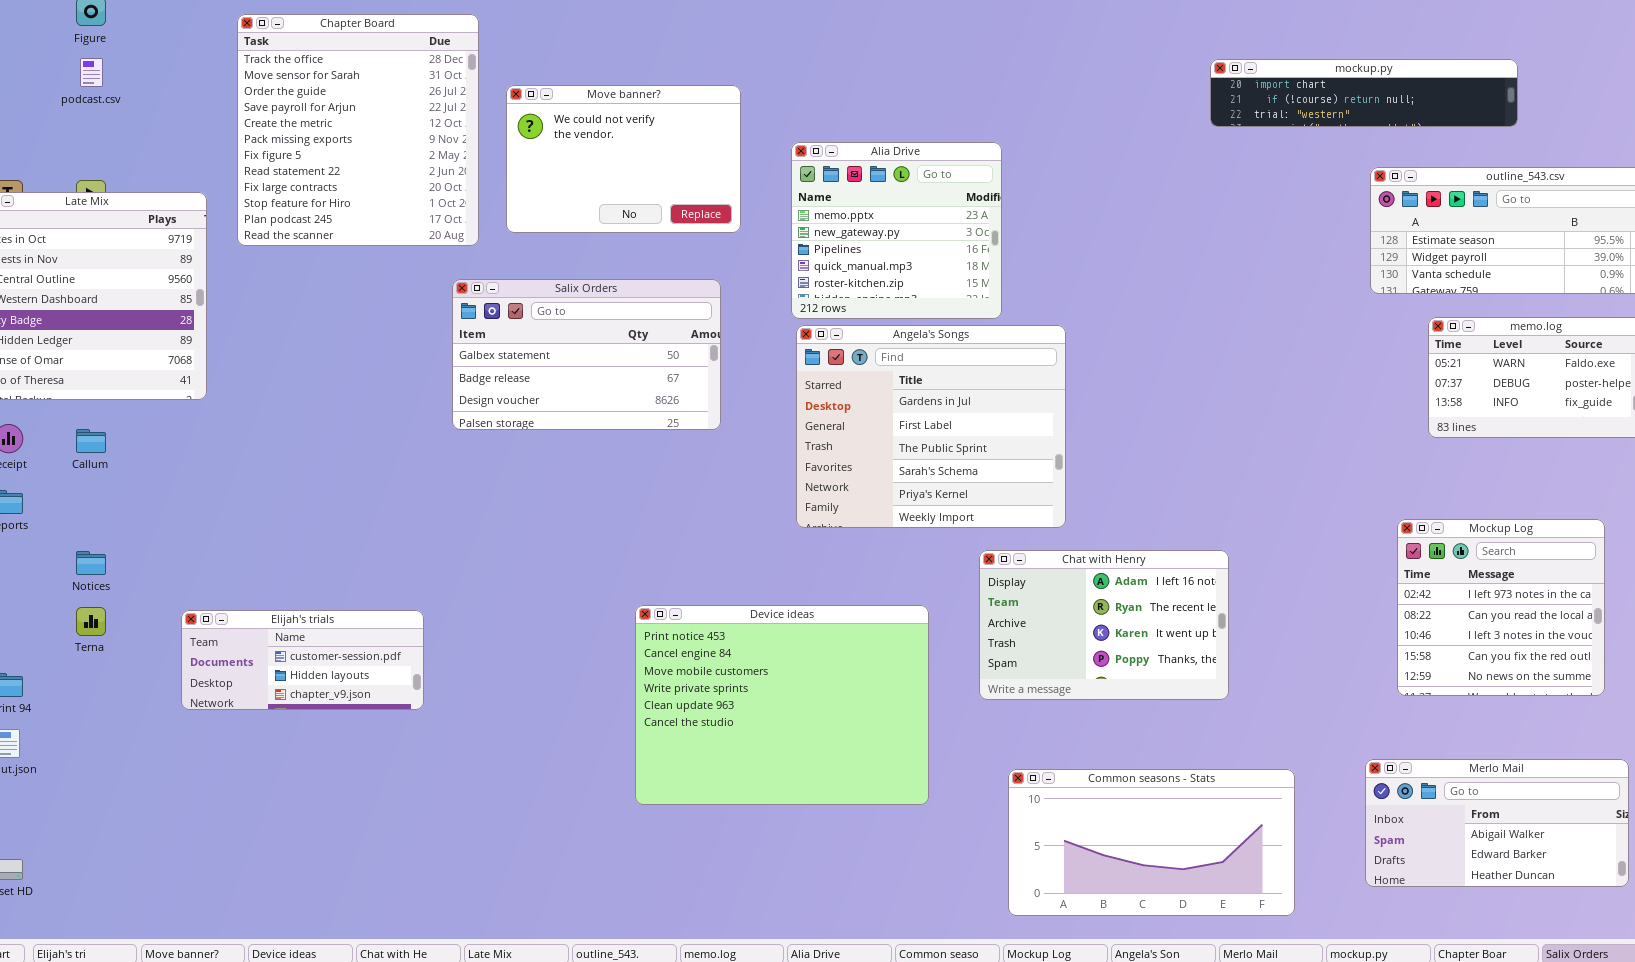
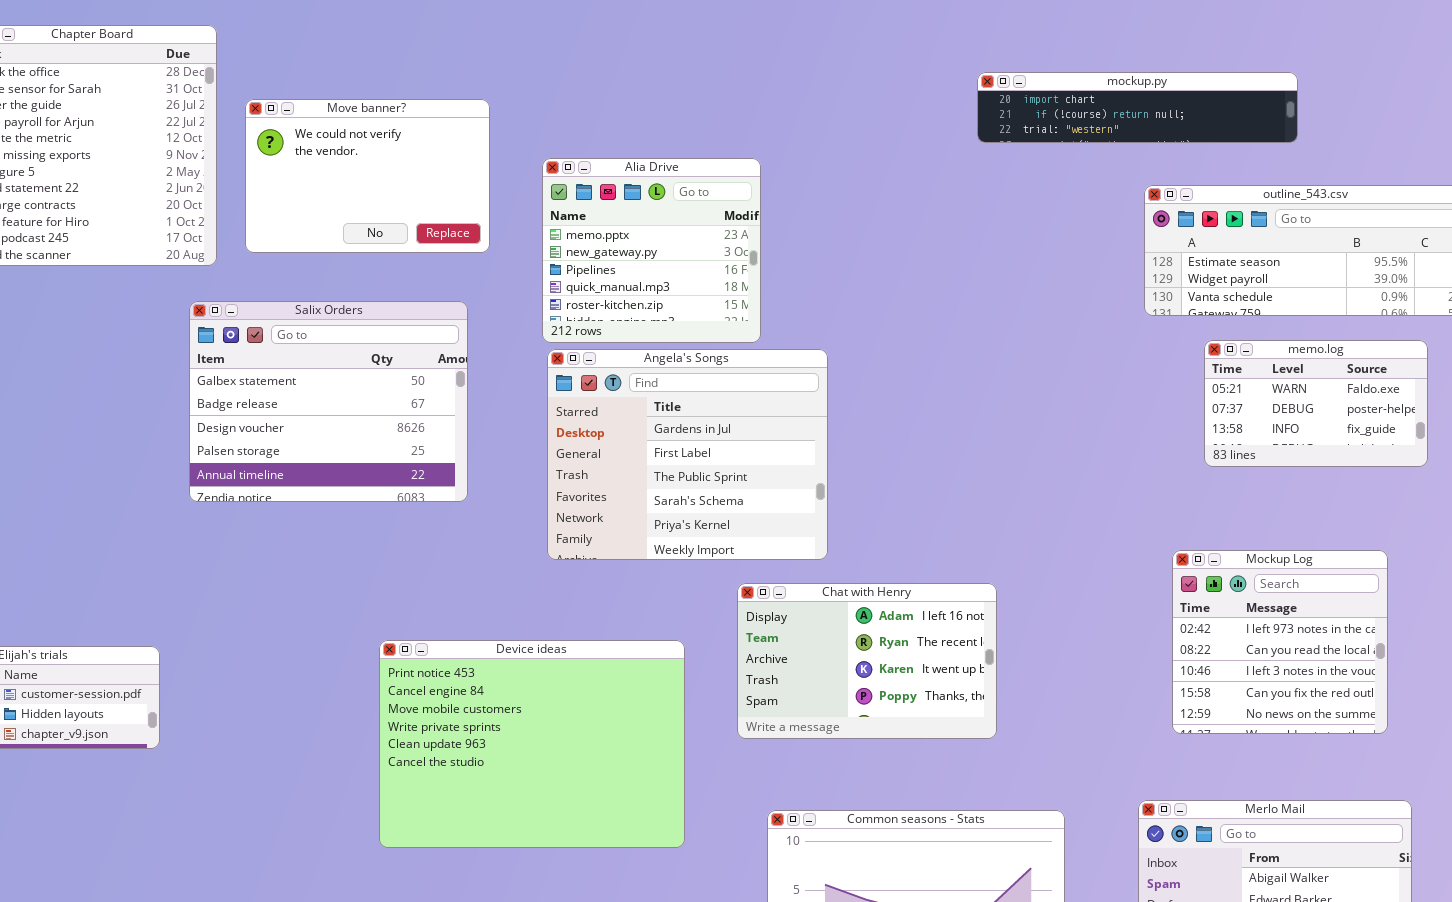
Salix Orders: [452,279,721,430] -> [189,301,468,502], resized

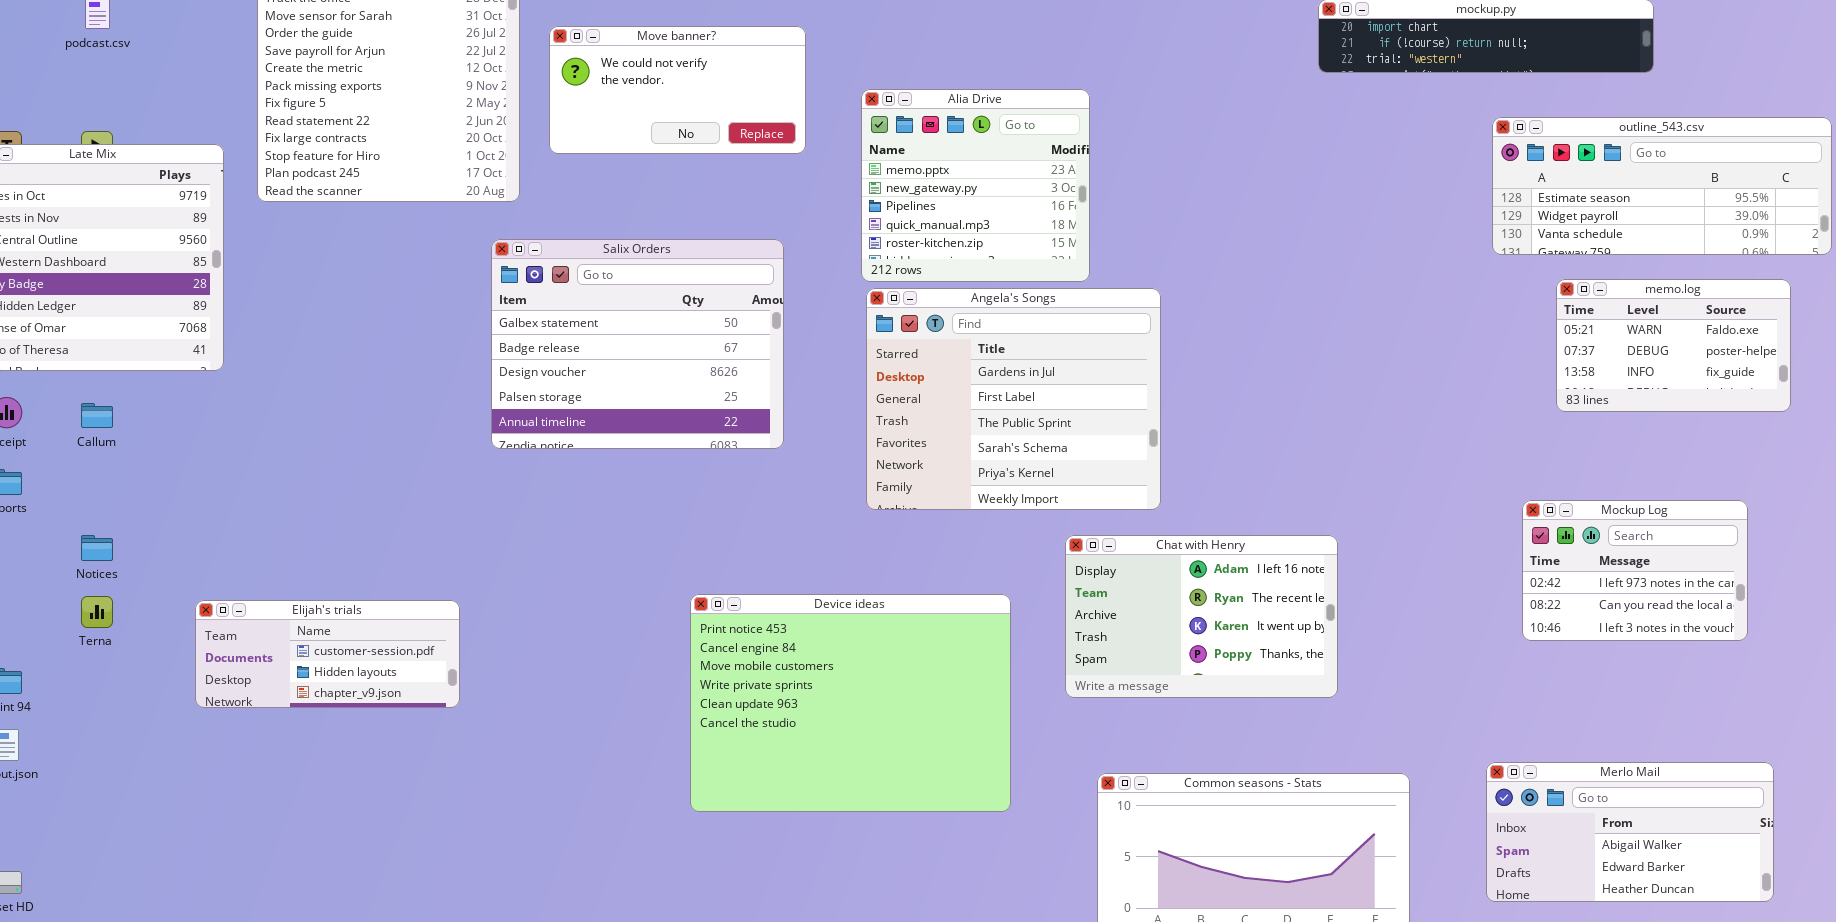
Move banner?: [245,99,490,253] -> [549,26,806,154], resized
Mockup Log: [1172,550,1388,734] -> [1522,500,1748,641], resized

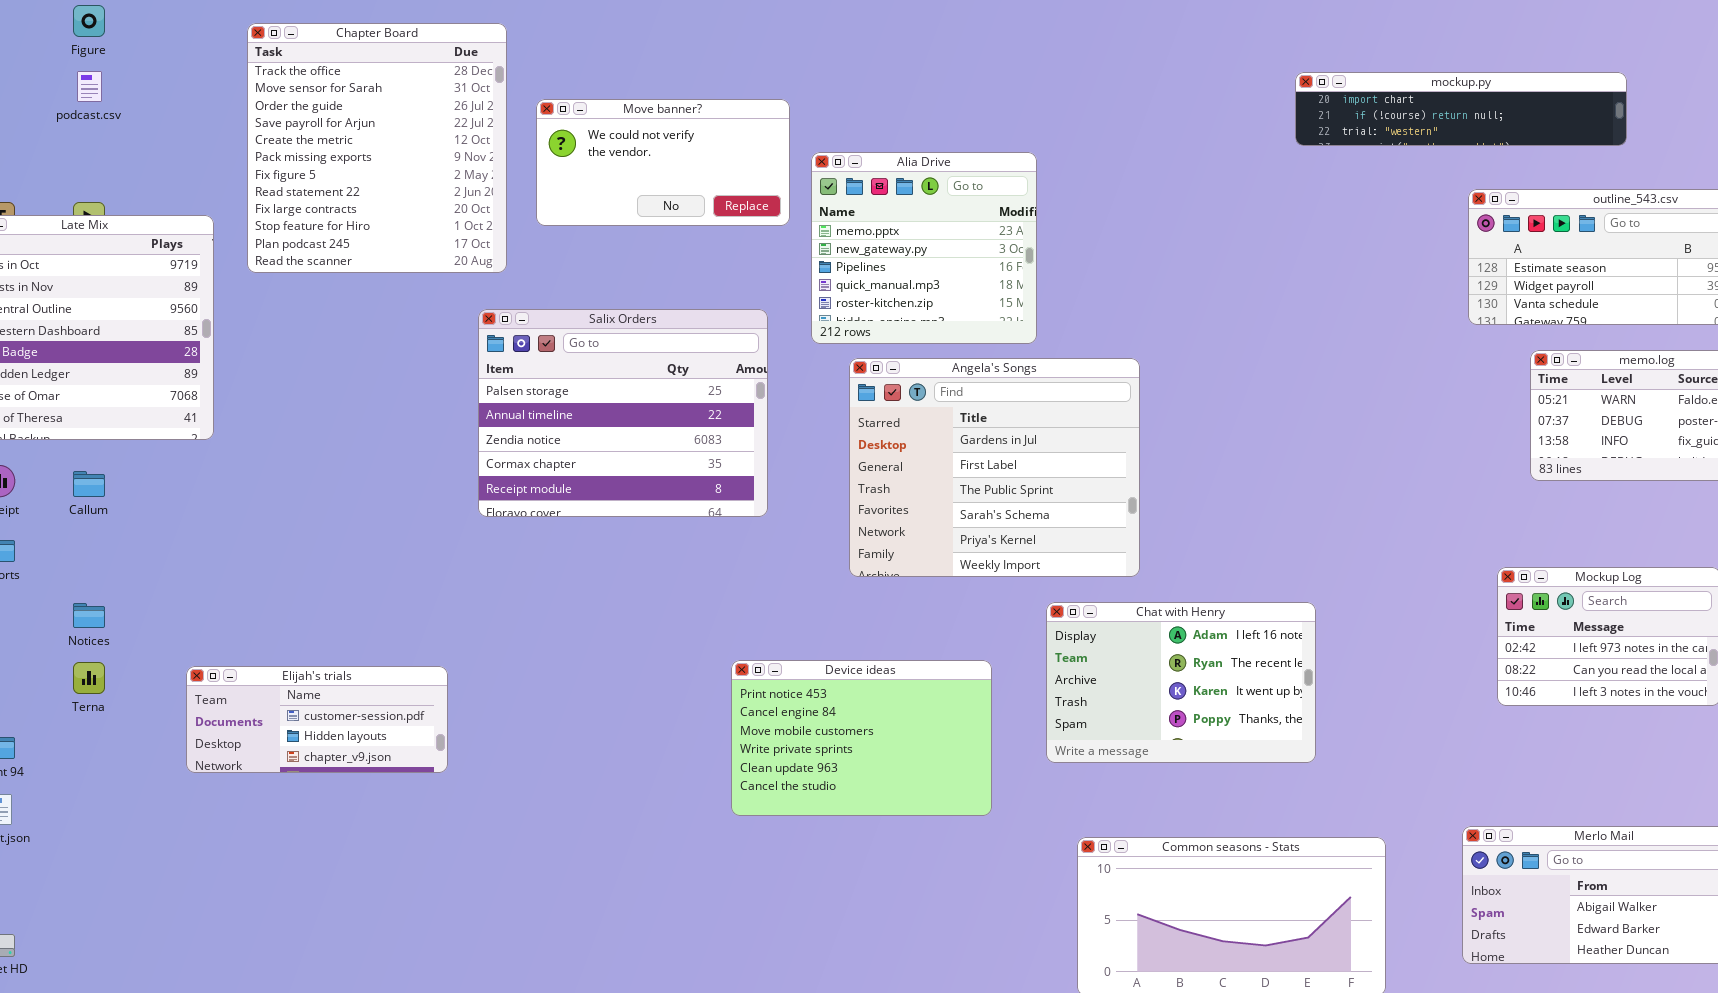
Alia Drive: [861,89,1090,282] -> [811,152,1037,344], moved
Salix Orders: [491,239,784,449] -> [478,309,768,517], scrolled down 3 rows
Device ideas: [690,594,1011,812] -> [731,660,992,816], resized

